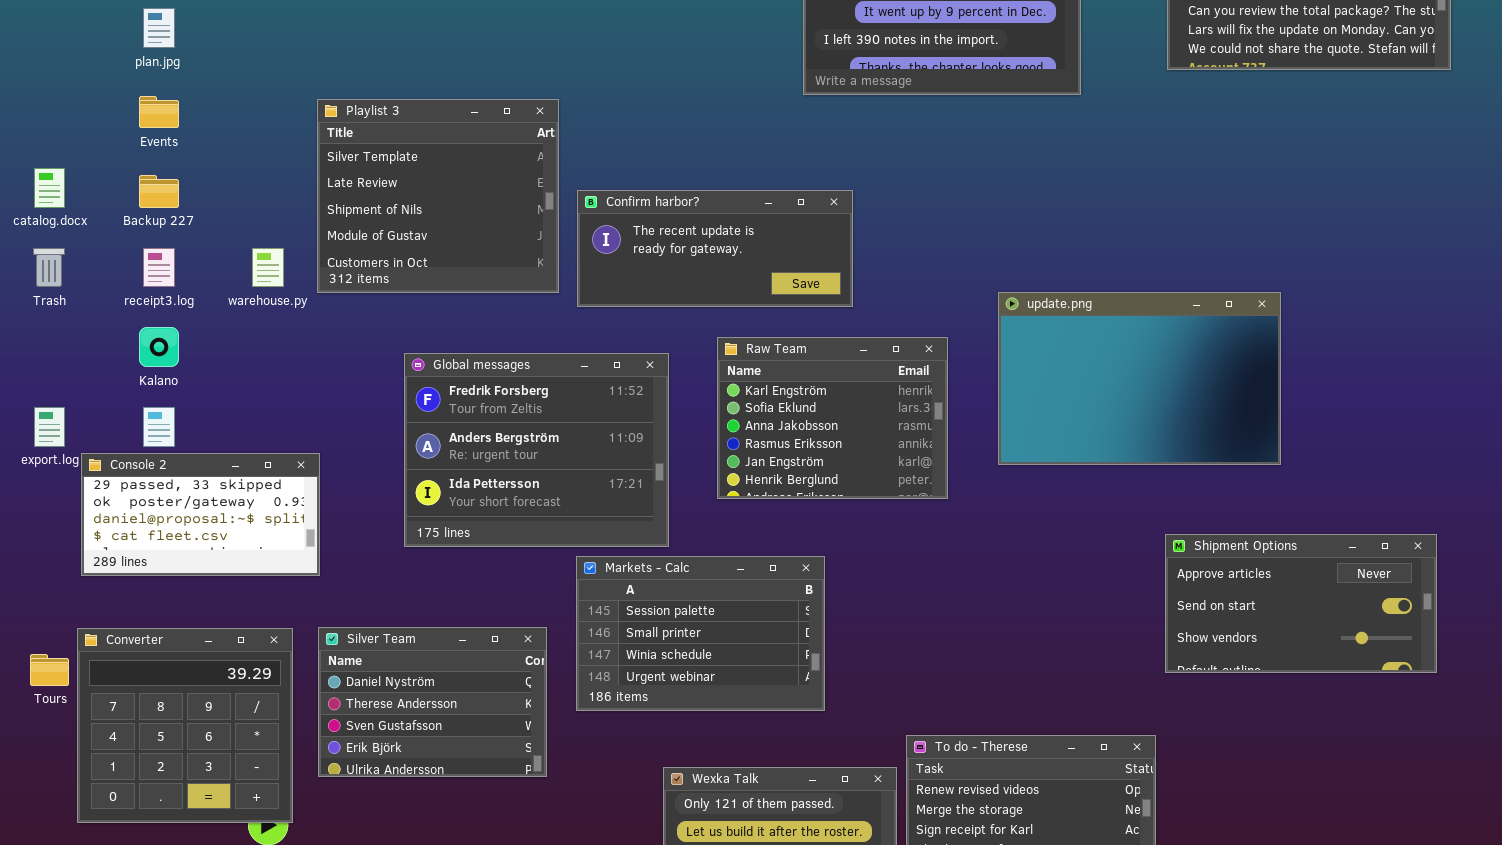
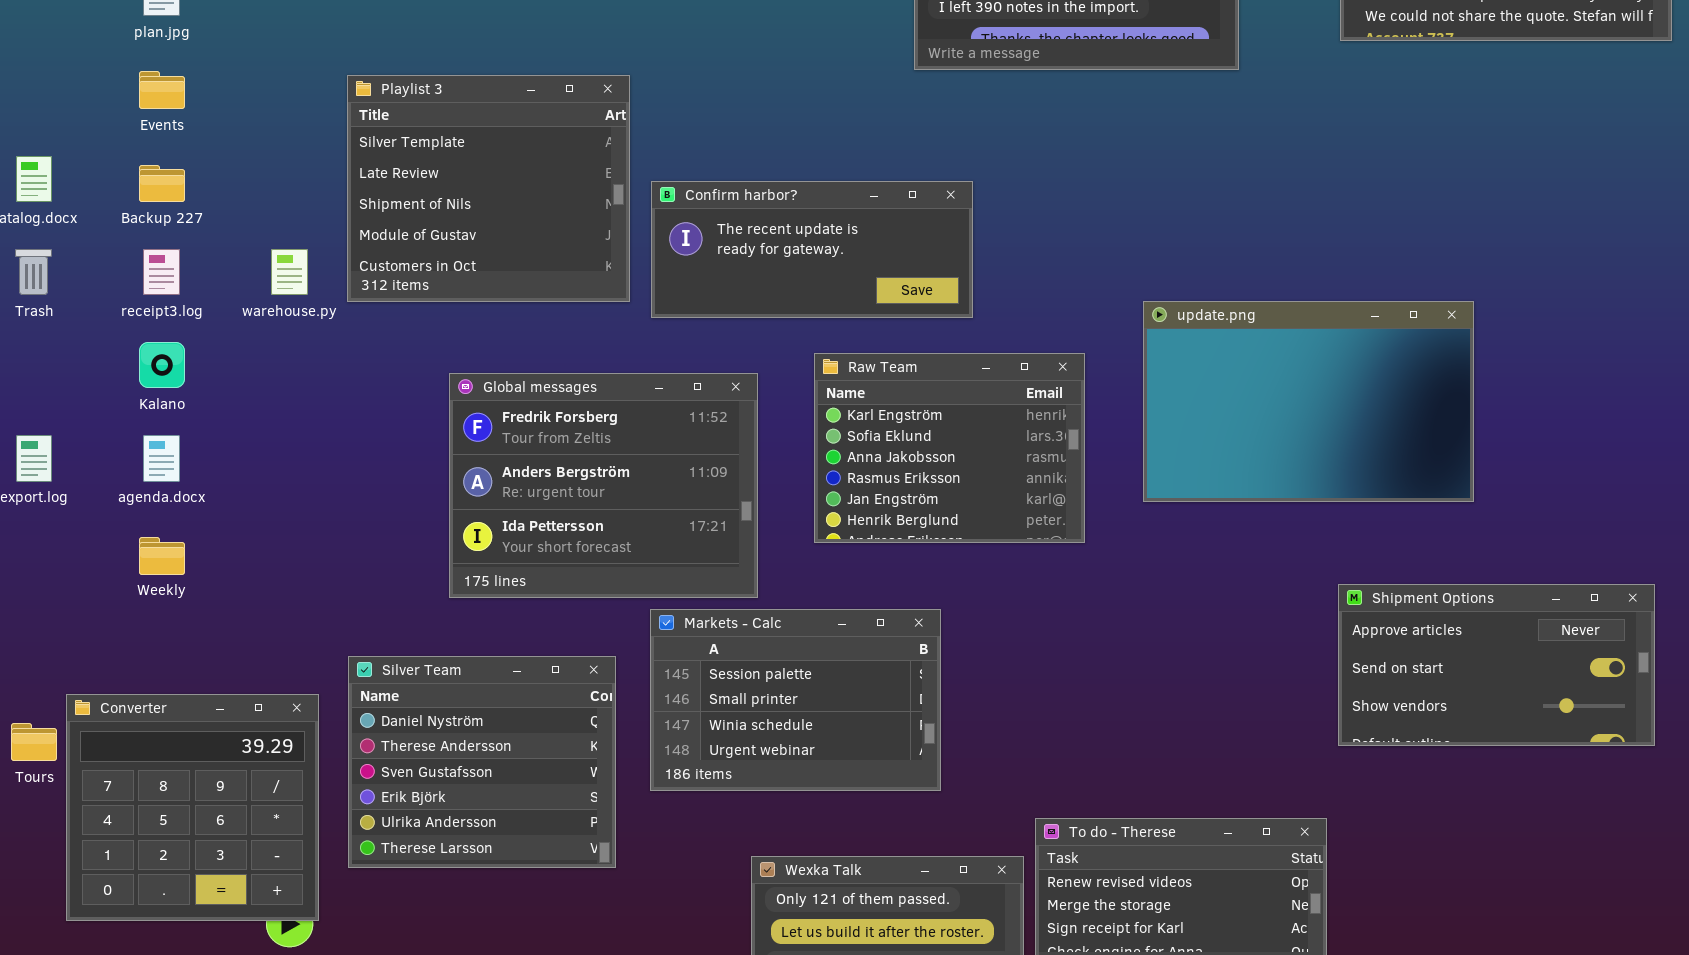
Console 2: [81,453,320,576] -> none, closed
Silver Team: [318,627,547,777] -> [348,656,616,868], resized

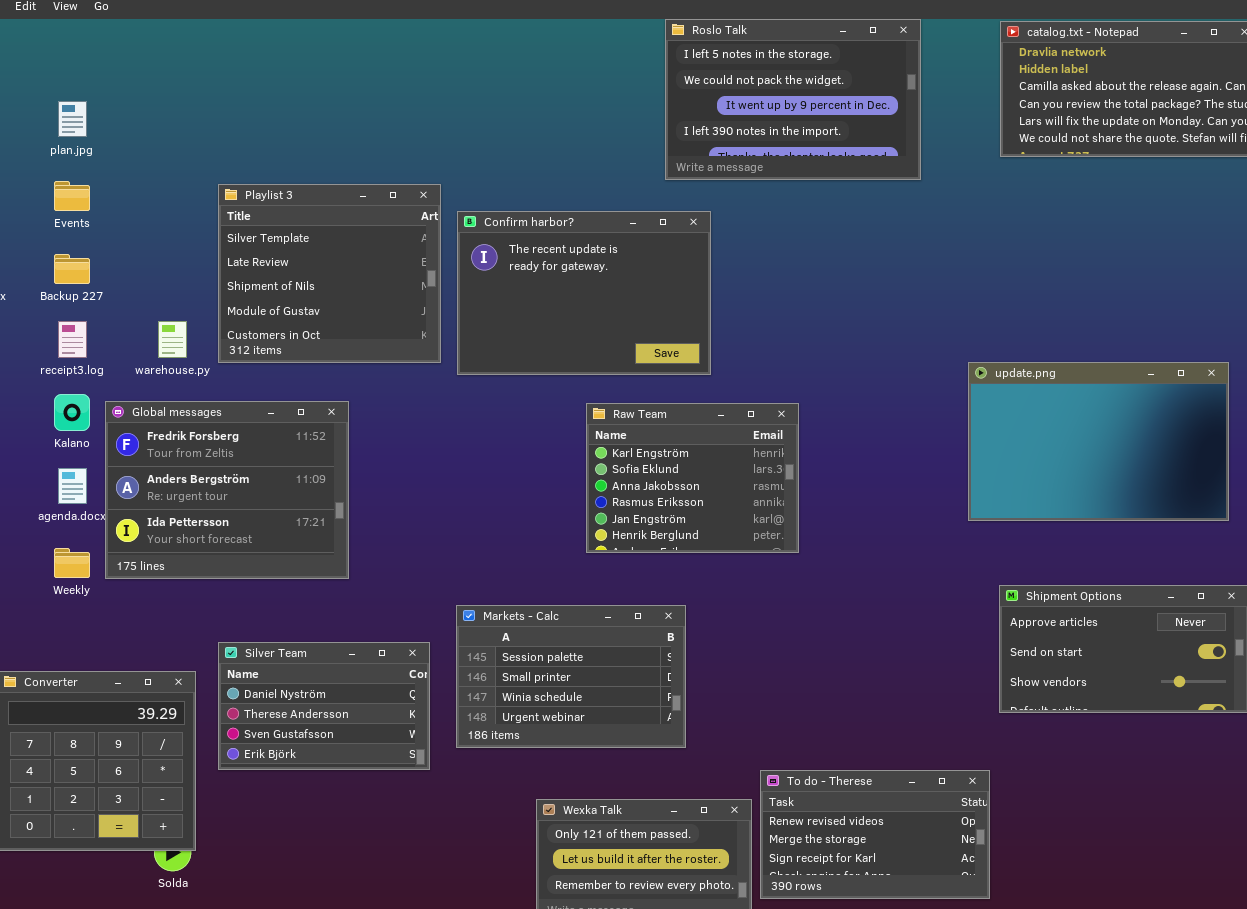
Confirm harbor?: [651,181,973,318] -> [457,211,711,375], resized
update.png: [1143,301,1474,502] -> [968,362,1229,521], moved
Global messages: [449,373,758,598] -> [105,401,349,579], moved
Silver Team: [348,656,616,868] -> [218,642,430,770], resized

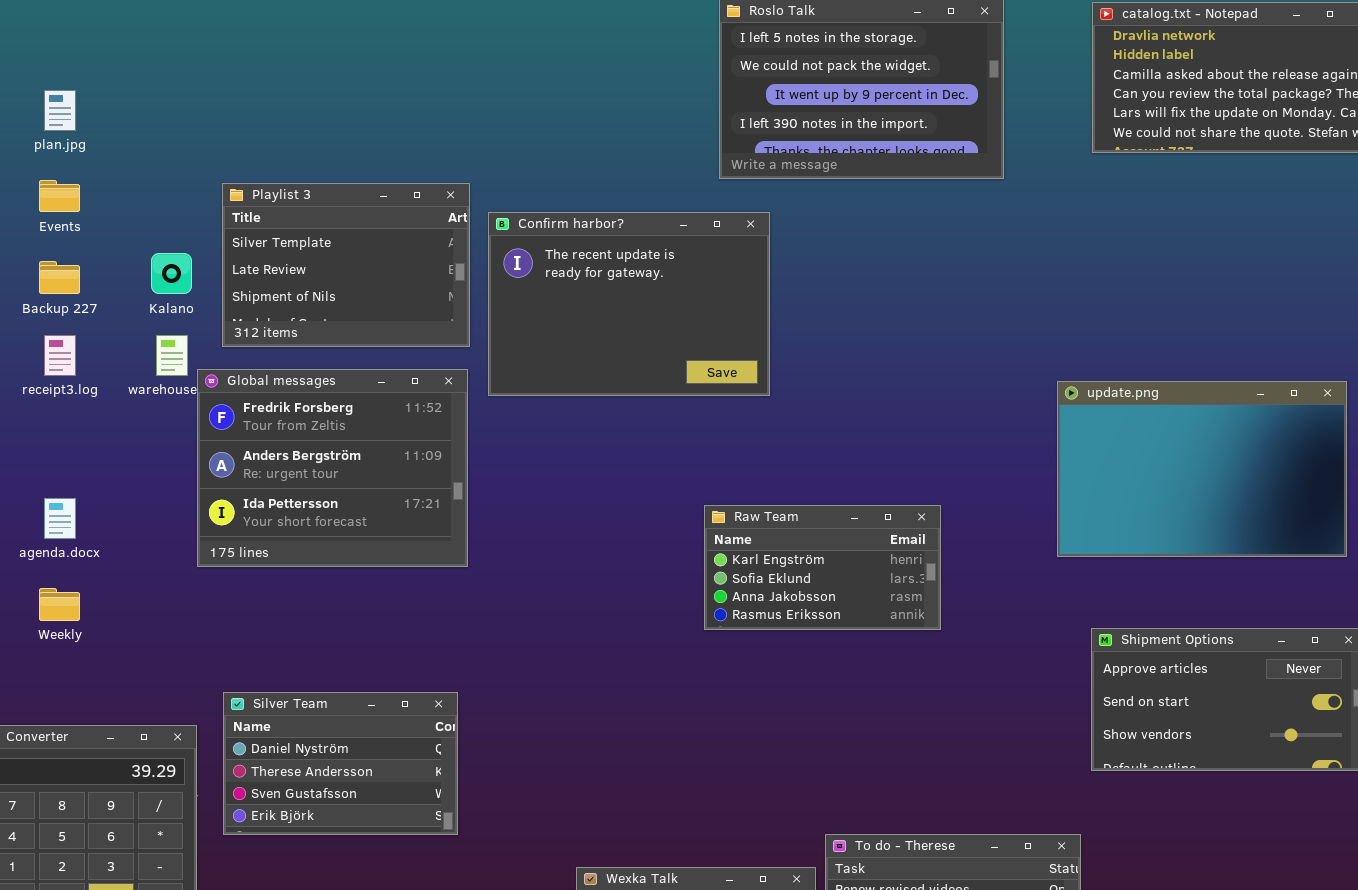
Playlist 3: [218,184,441,363] -> [222,183,470,347], resized
Kalano: [54,394,90,431] -> [151,253,192,294], moved
Global messages: [105,401,349,579] -> [197,369,468,567], moved
Raw Team: [586,403,799,553] -> [704,505,941,630], moved, resized
Markets - Calc: [456,605,686,748] -> none, closed

